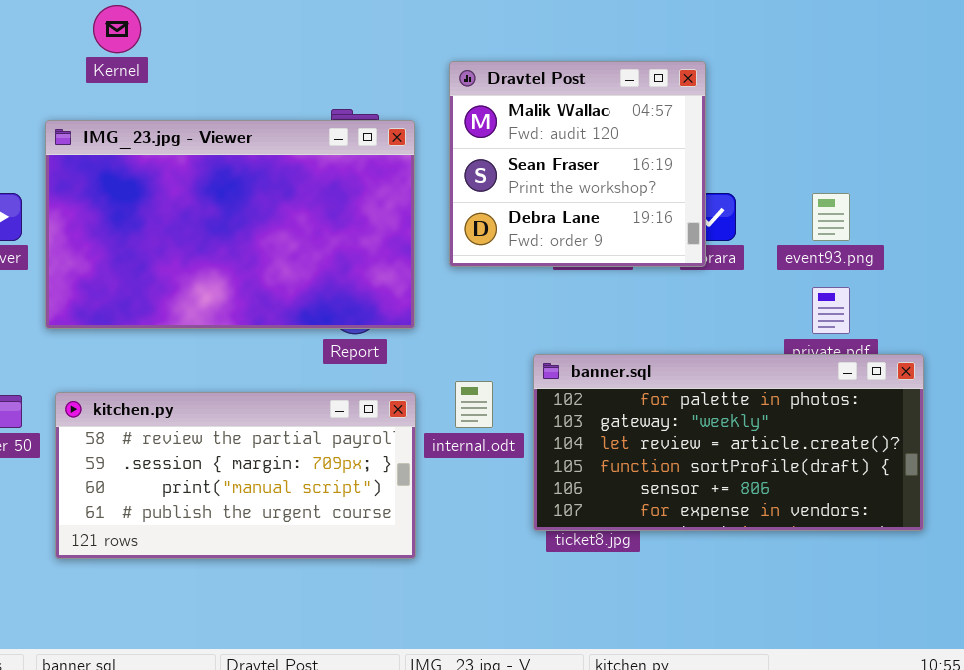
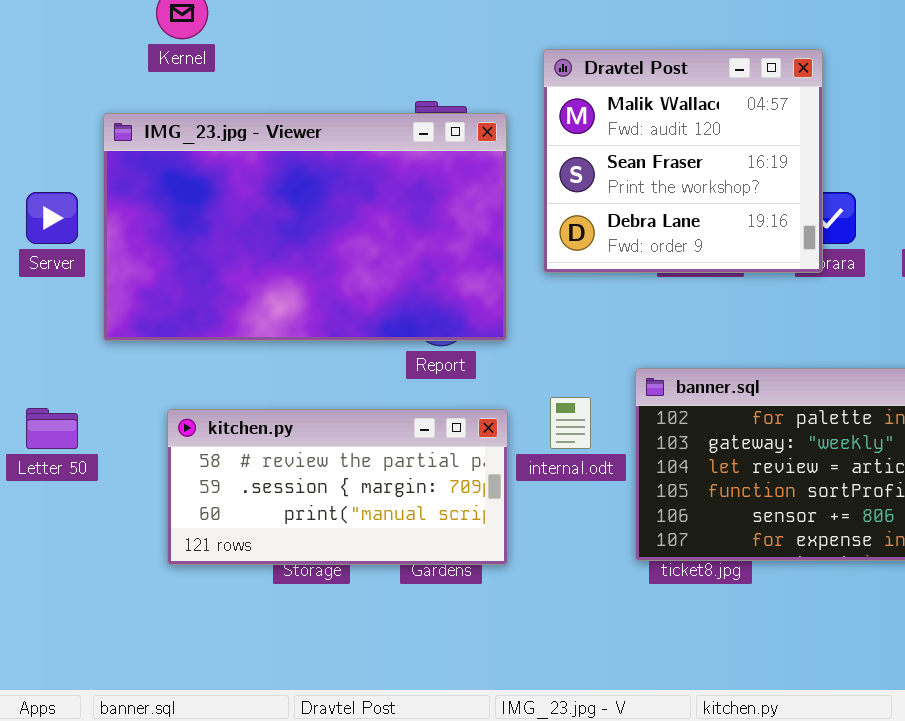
kitchen.py: [55,392,416,559] -> [167,409,508,565], resized

